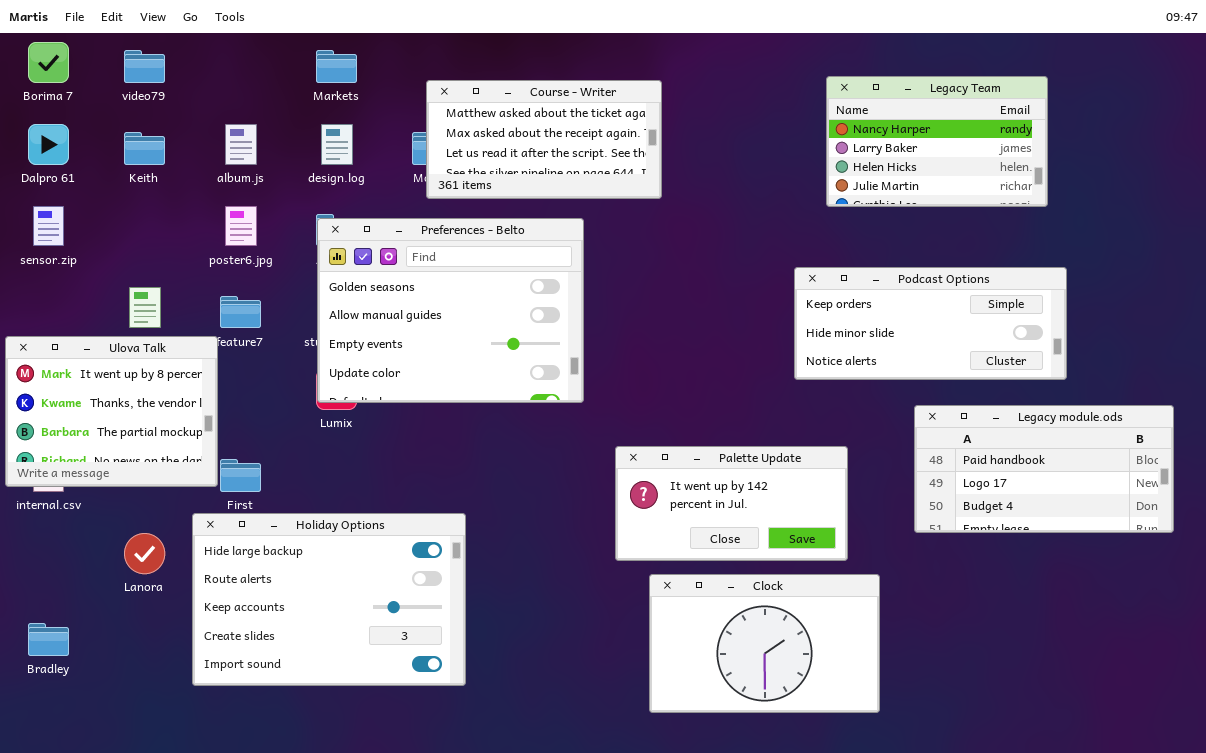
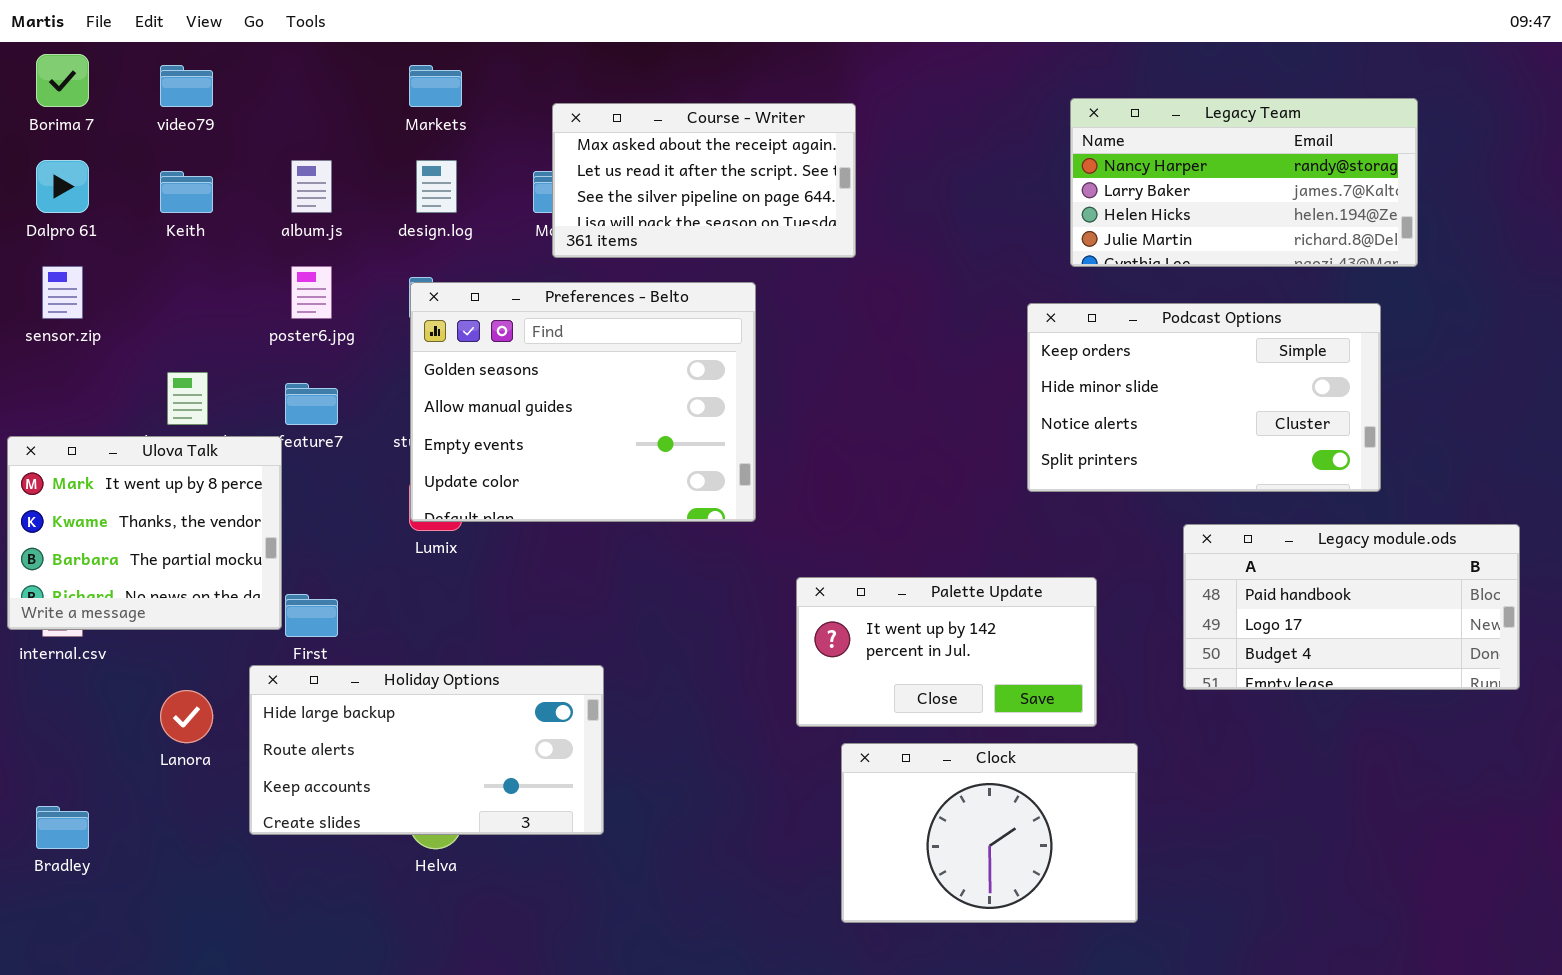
Legacy Team: [826,76,1048,207] -> [1070,98,1418,267], resized
Course - Writer: [426,80,662,199] -> [552,103,856,258], scrolled down 1 row
Podcast Options: [794,267,1067,380] -> [1027,303,1381,492], resized
Holiday Options: [192,513,466,686] -> [249,665,604,835], resized

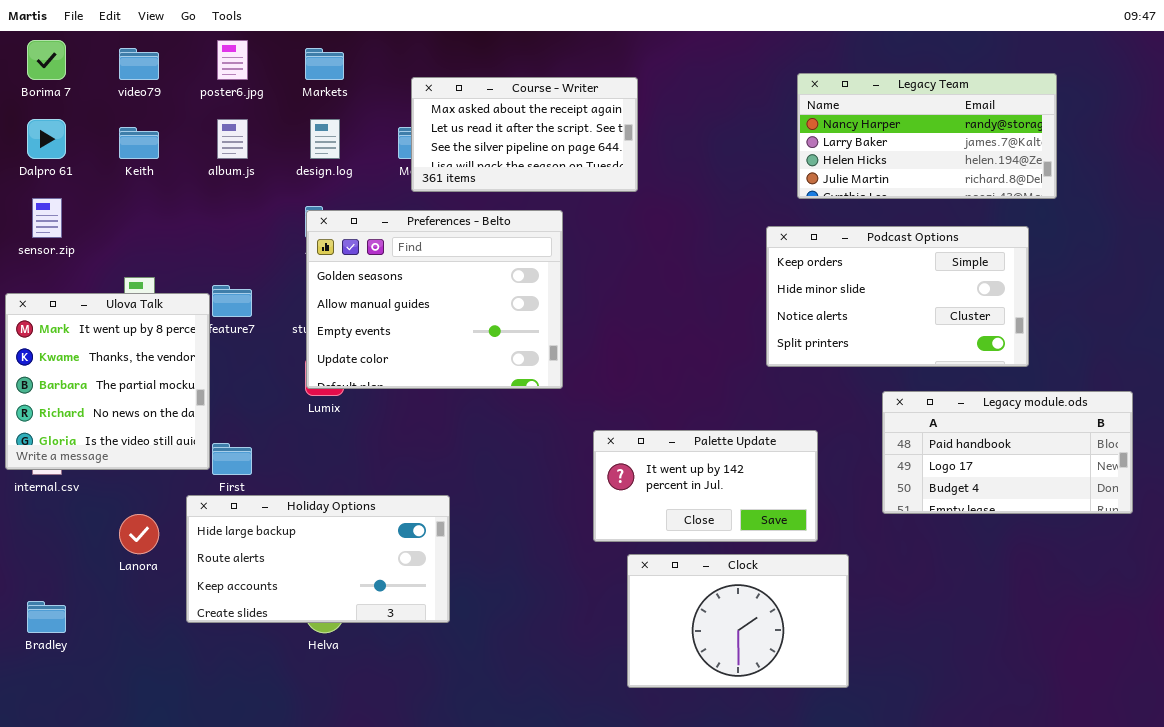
poster6.jpg: [291,266,332,319] -> [217,40,248,80], moved
Ulova Talk: [7,436,282,630] -> [5,293,210,470], resized

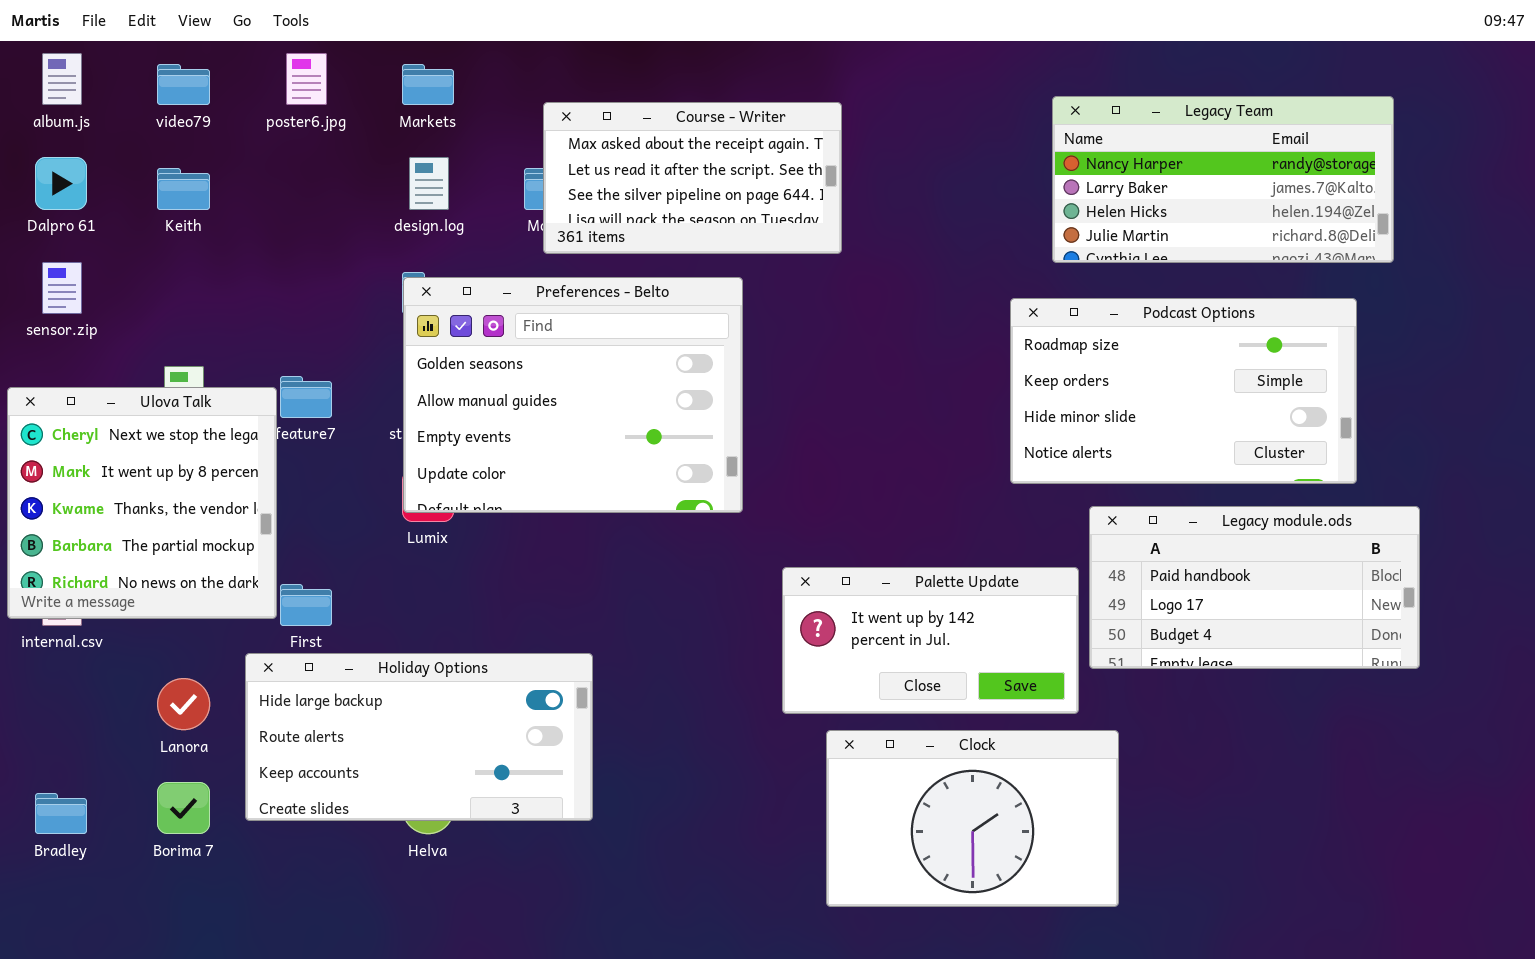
Borima 7: [27,40,66,80] -> [157,782,210,834], moved
album.js: [217,119,248,159] -> [42,53,82,105], moved
Podcast Options: [766,226,1029,367] -> [1010,298,1357,484], scrolled up 1 row
Ulova Talk: [5,293,210,470] -> [7,387,277,619], scrolled up 1 row
Legacy module.ods: [882,391,1133,514] -> [1089,506,1420,669], moved

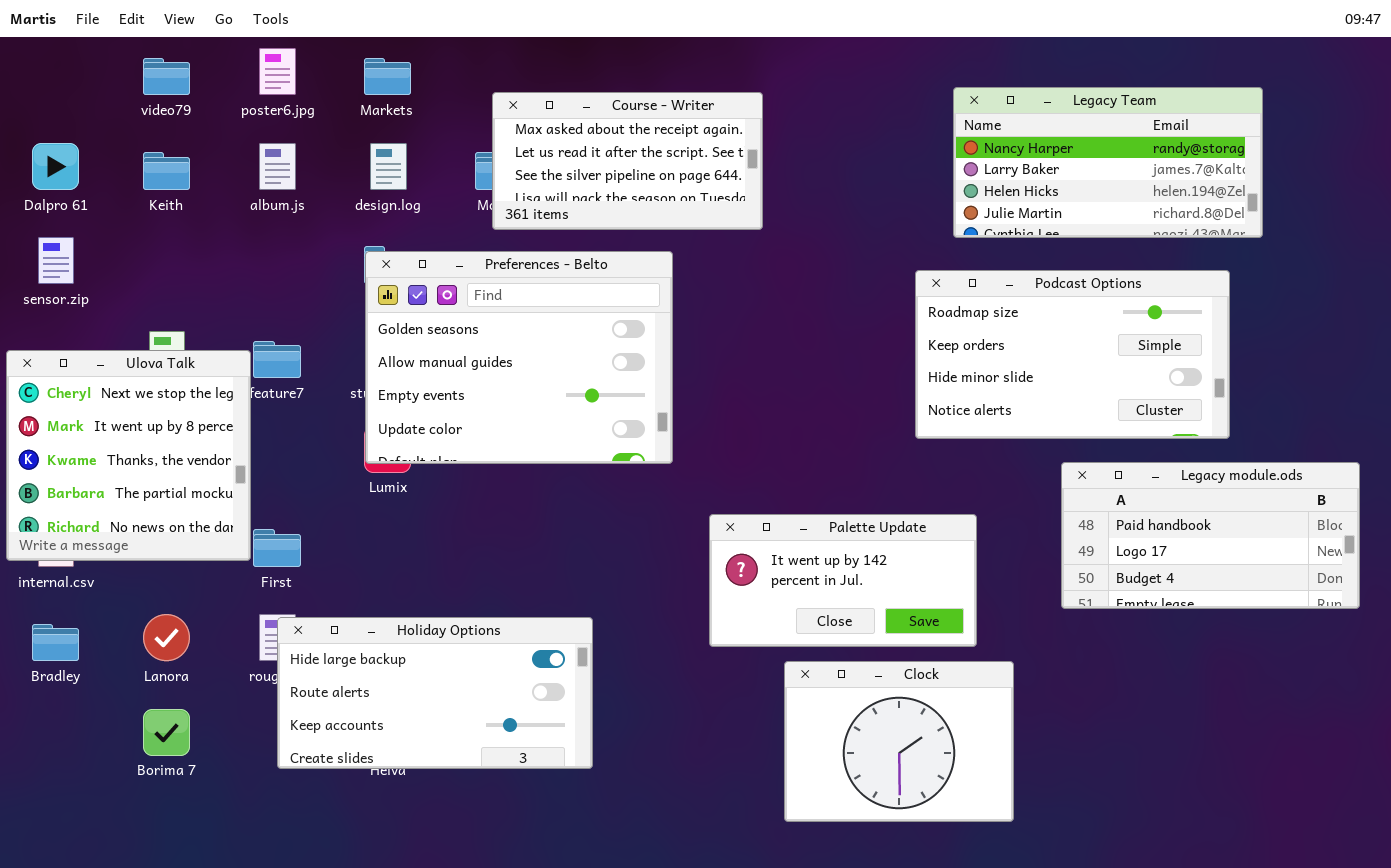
album.js: [42,53,82,105] -> [259,143,296,190], moved
Legacy module.ods: [1089,506,1420,669] -> [1061,462,1360,609], moved
Holiday Options: [245,653,593,821] -> [277,617,593,769], moved
Clock: [826,730,1119,907] -> [784,661,1014,822], resized
Bradley: [35,793,87,834] -> [32,624,79,661], moved

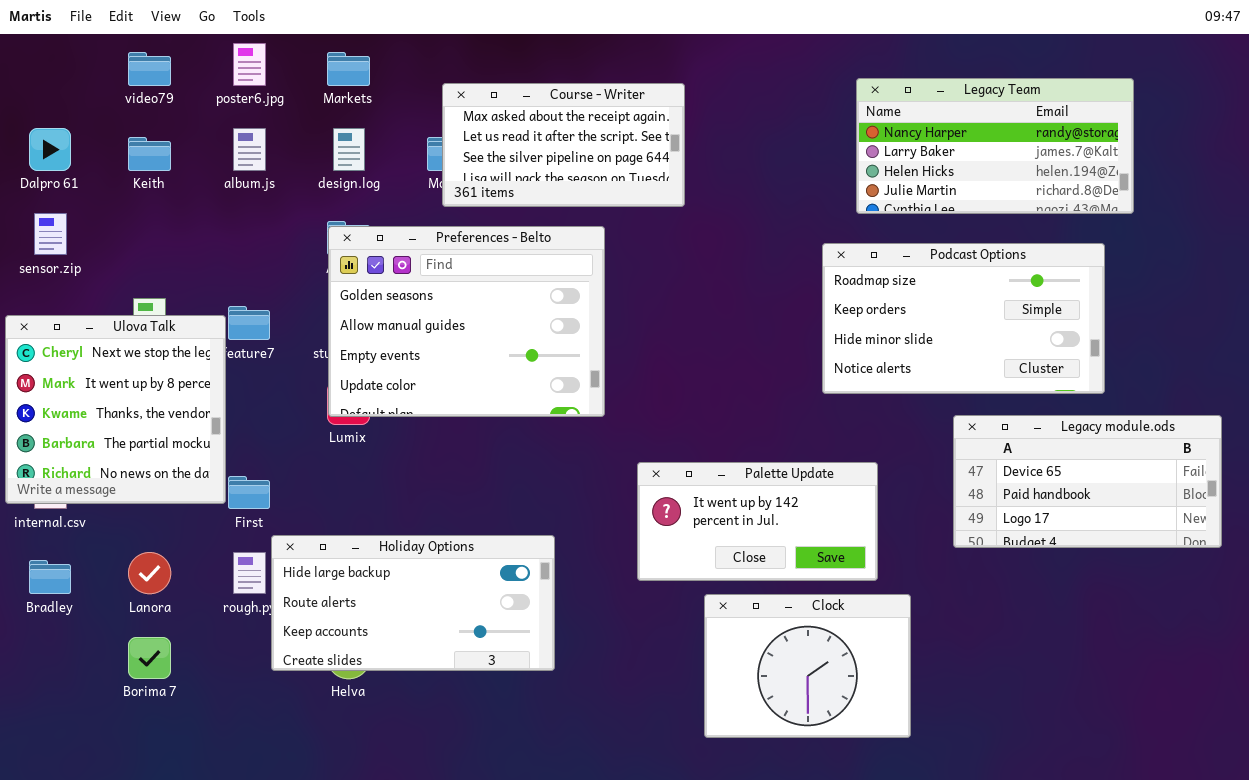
Legacy module.ods: [1061,462,1360,609] -> [953,415,1222,548], scrolled up 1 row
Holiday Options: [277,617,593,769] -> [271,535,555,671], moved

